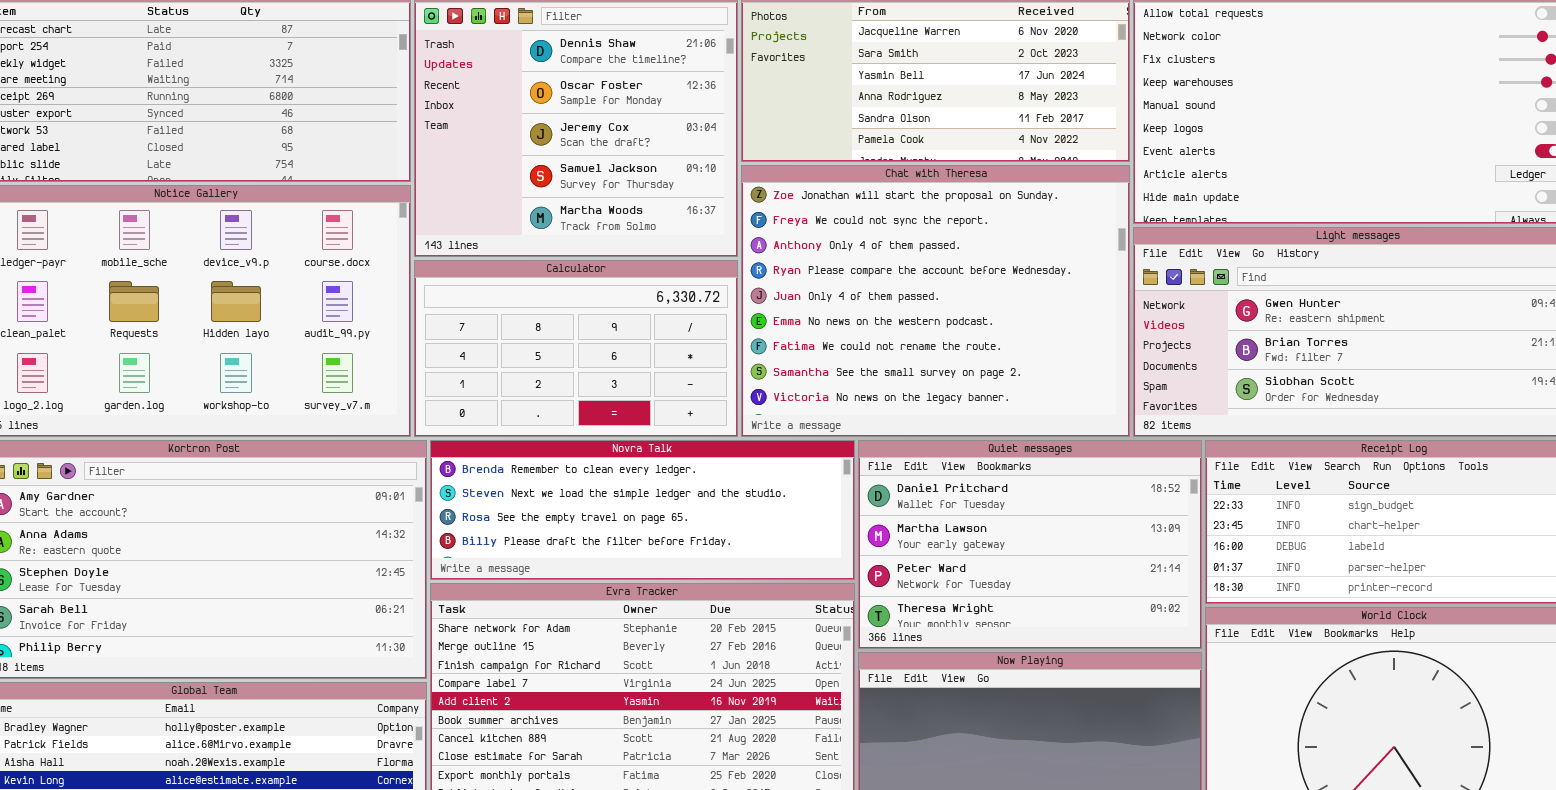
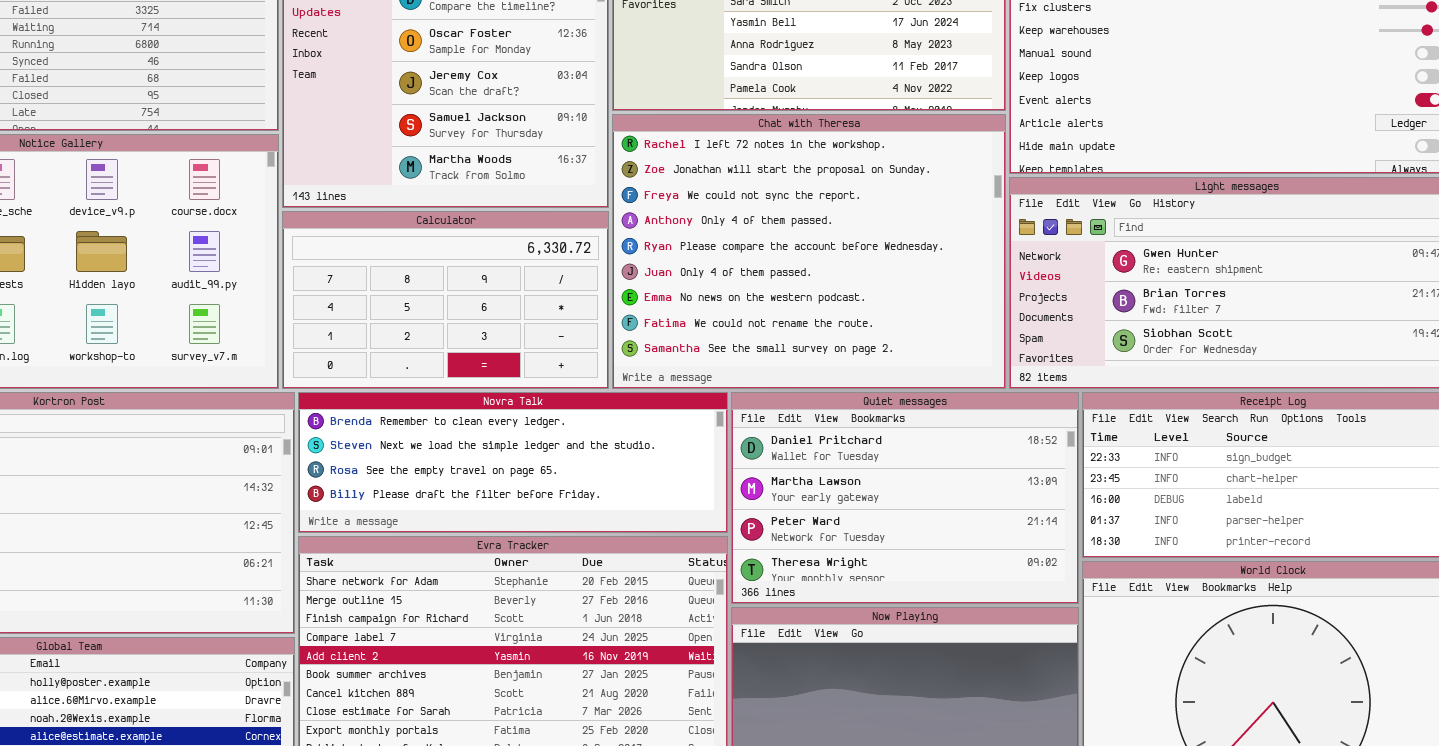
Chat with Theresa: [741,165,1130,437] -> [612,114,1006,389], scrolled up 1 row

